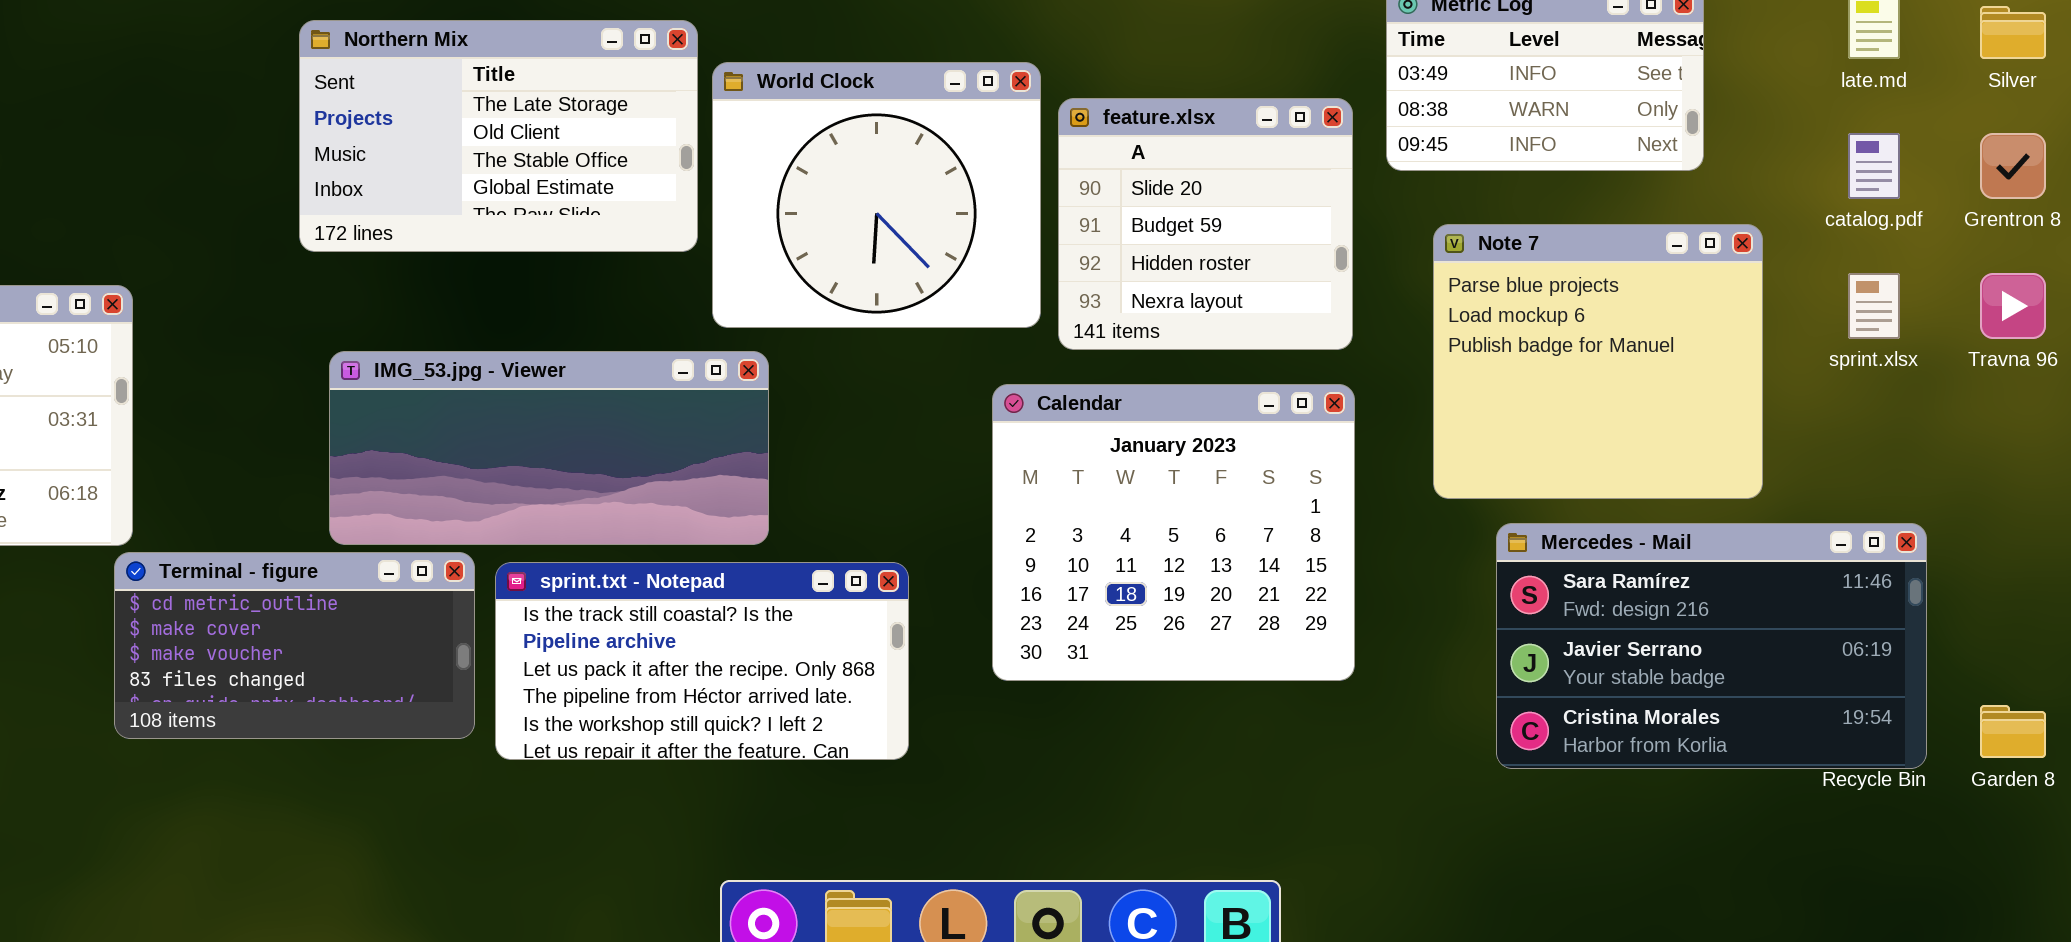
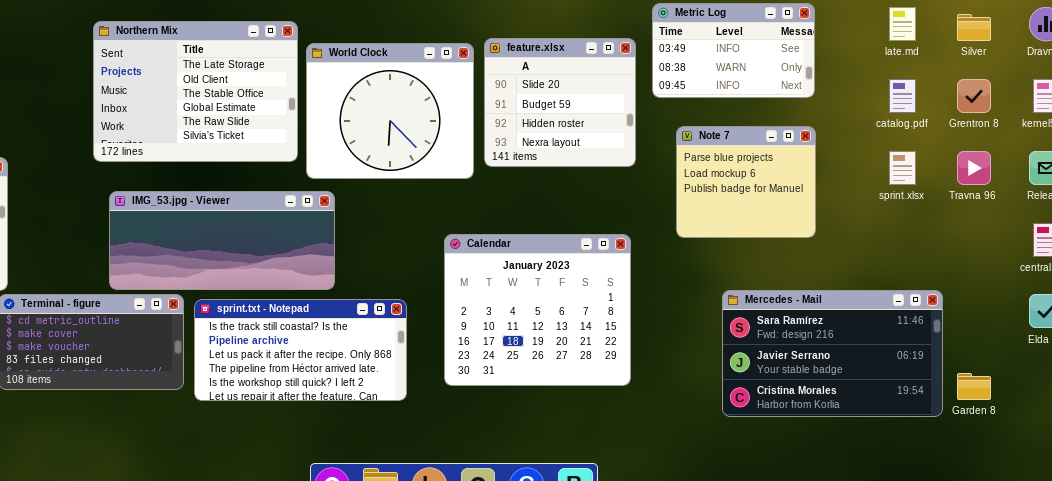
Northern Mix: [299,20,698,252] -> [93,21,298,162], resized
feature.xlsx: [1058,98,1353,350] -> [484,38,636,167], moved
Note 7: [1433,224,1763,499] -> [676,126,816,238], resized
Calendar: [992,384,1355,681] -> [444,234,631,386], moved
Mercedes - Mail: [1496,523,1927,769] -> [722,290,943,417], moved

